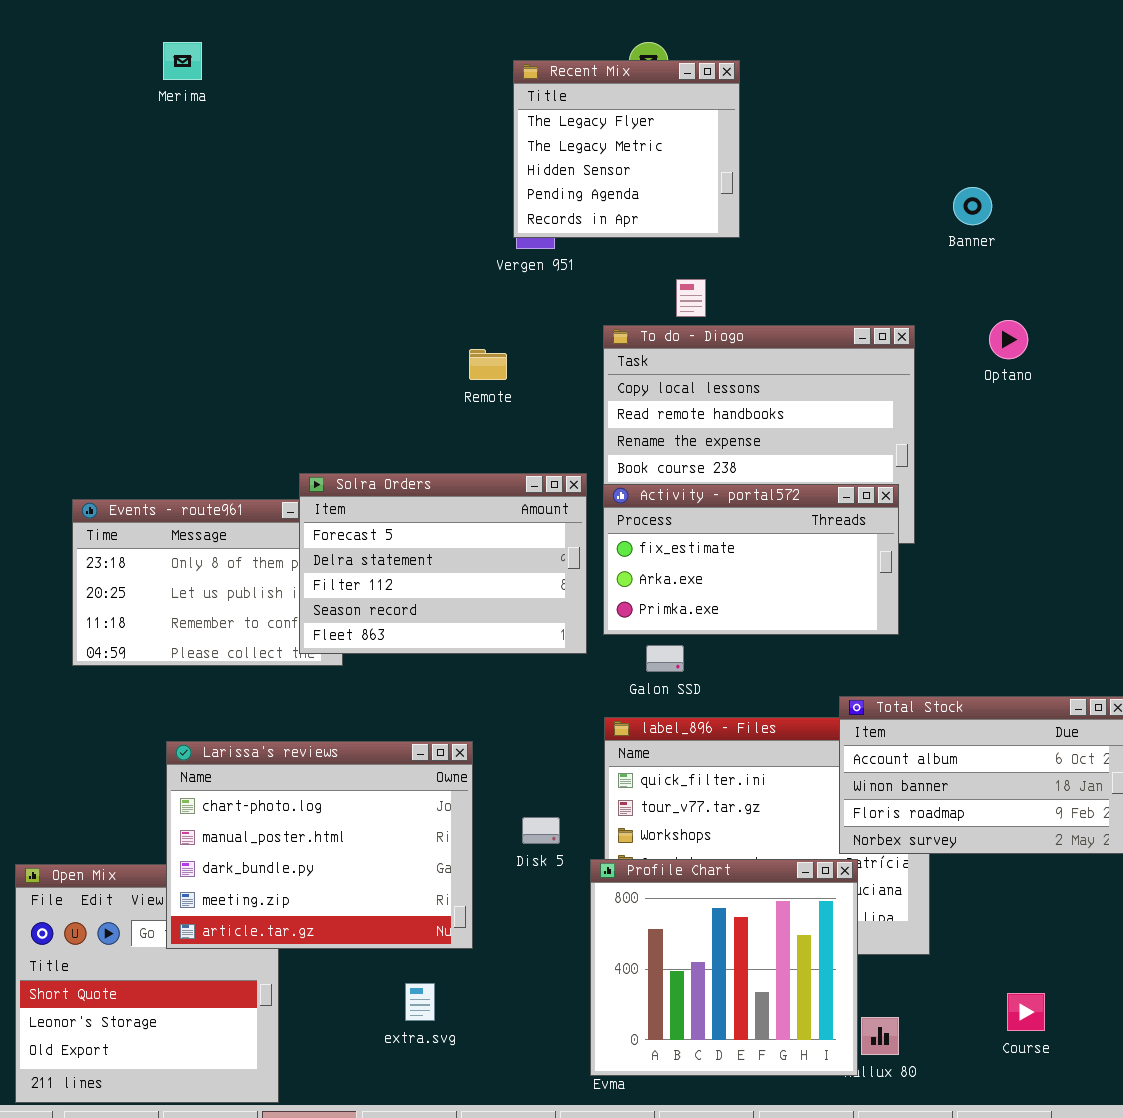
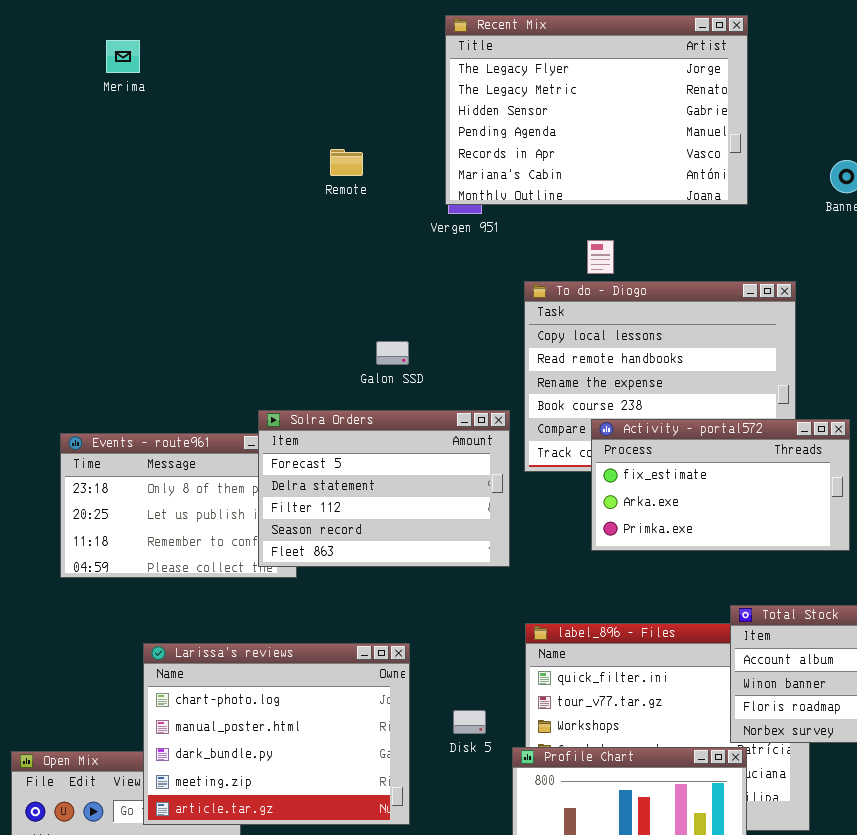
Merima: [163,42,202,80] -> [106,40,140,73], moved
Recent Mix: [513,60,740,238] -> [445,15,748,205], resized
Remote: [469,349,507,380] -> [330,149,363,176], moved
Activity - portal572: [603,484,899,635] -> [591,419,850,551], moved
Galon SSD: [646,645,684,672] -> [376,341,409,365], moved

